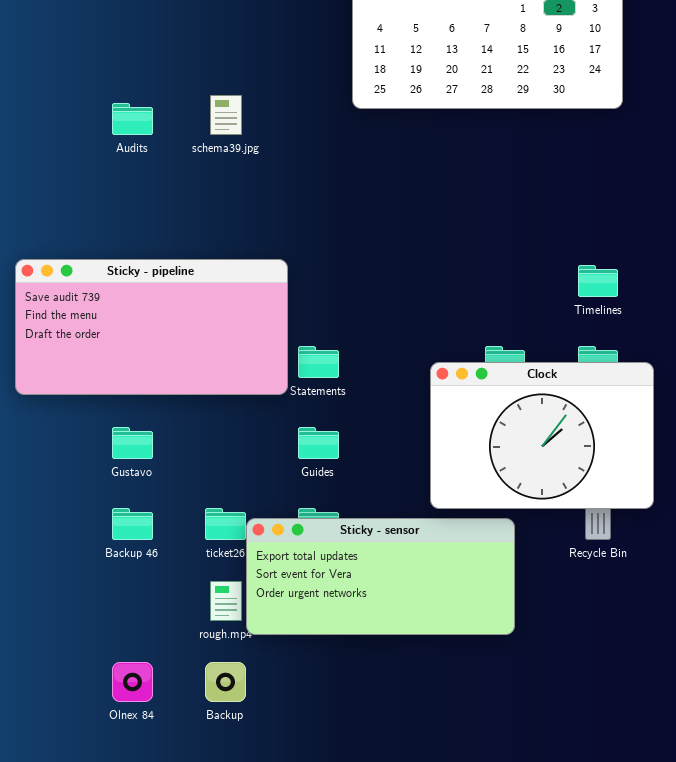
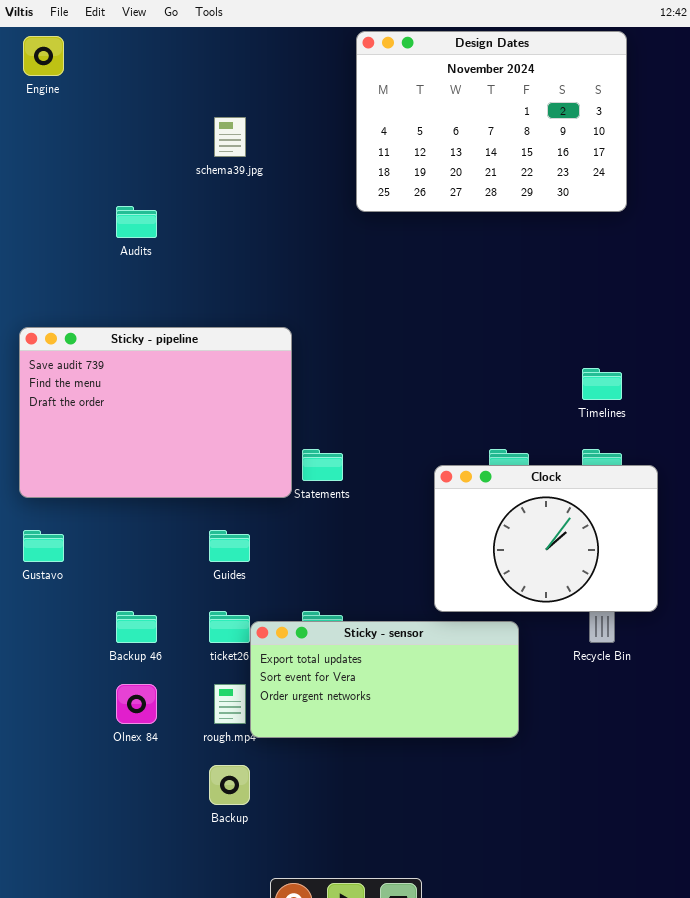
schema39.jpg: [210,95,242,135] -> [214,117,246,157], moved
Sticky - pipeline: [15,259,288,395] -> [19,327,292,498], resized
Gustavo: [112,427,153,459] -> [23,530,64,562], moved
Guides: [298,427,339,459] -> [209,530,250,562], moved
Olnex 84: [112,662,153,702] -> [116,684,157,724], moved

